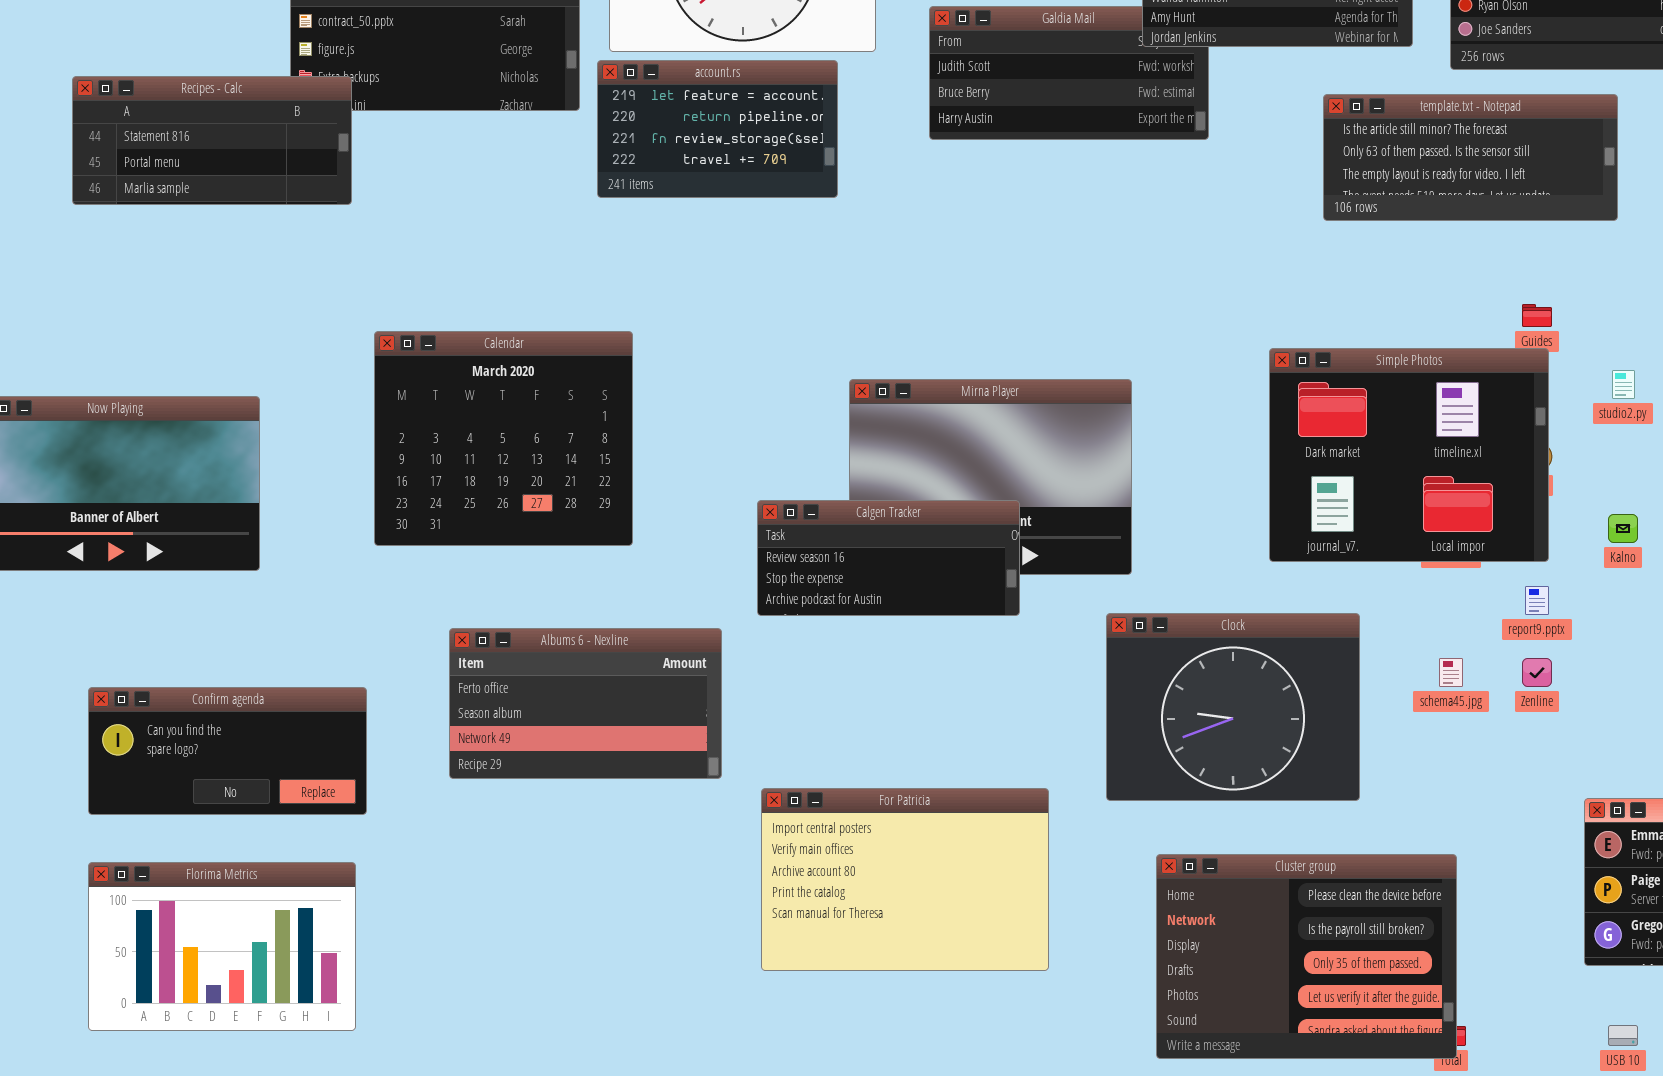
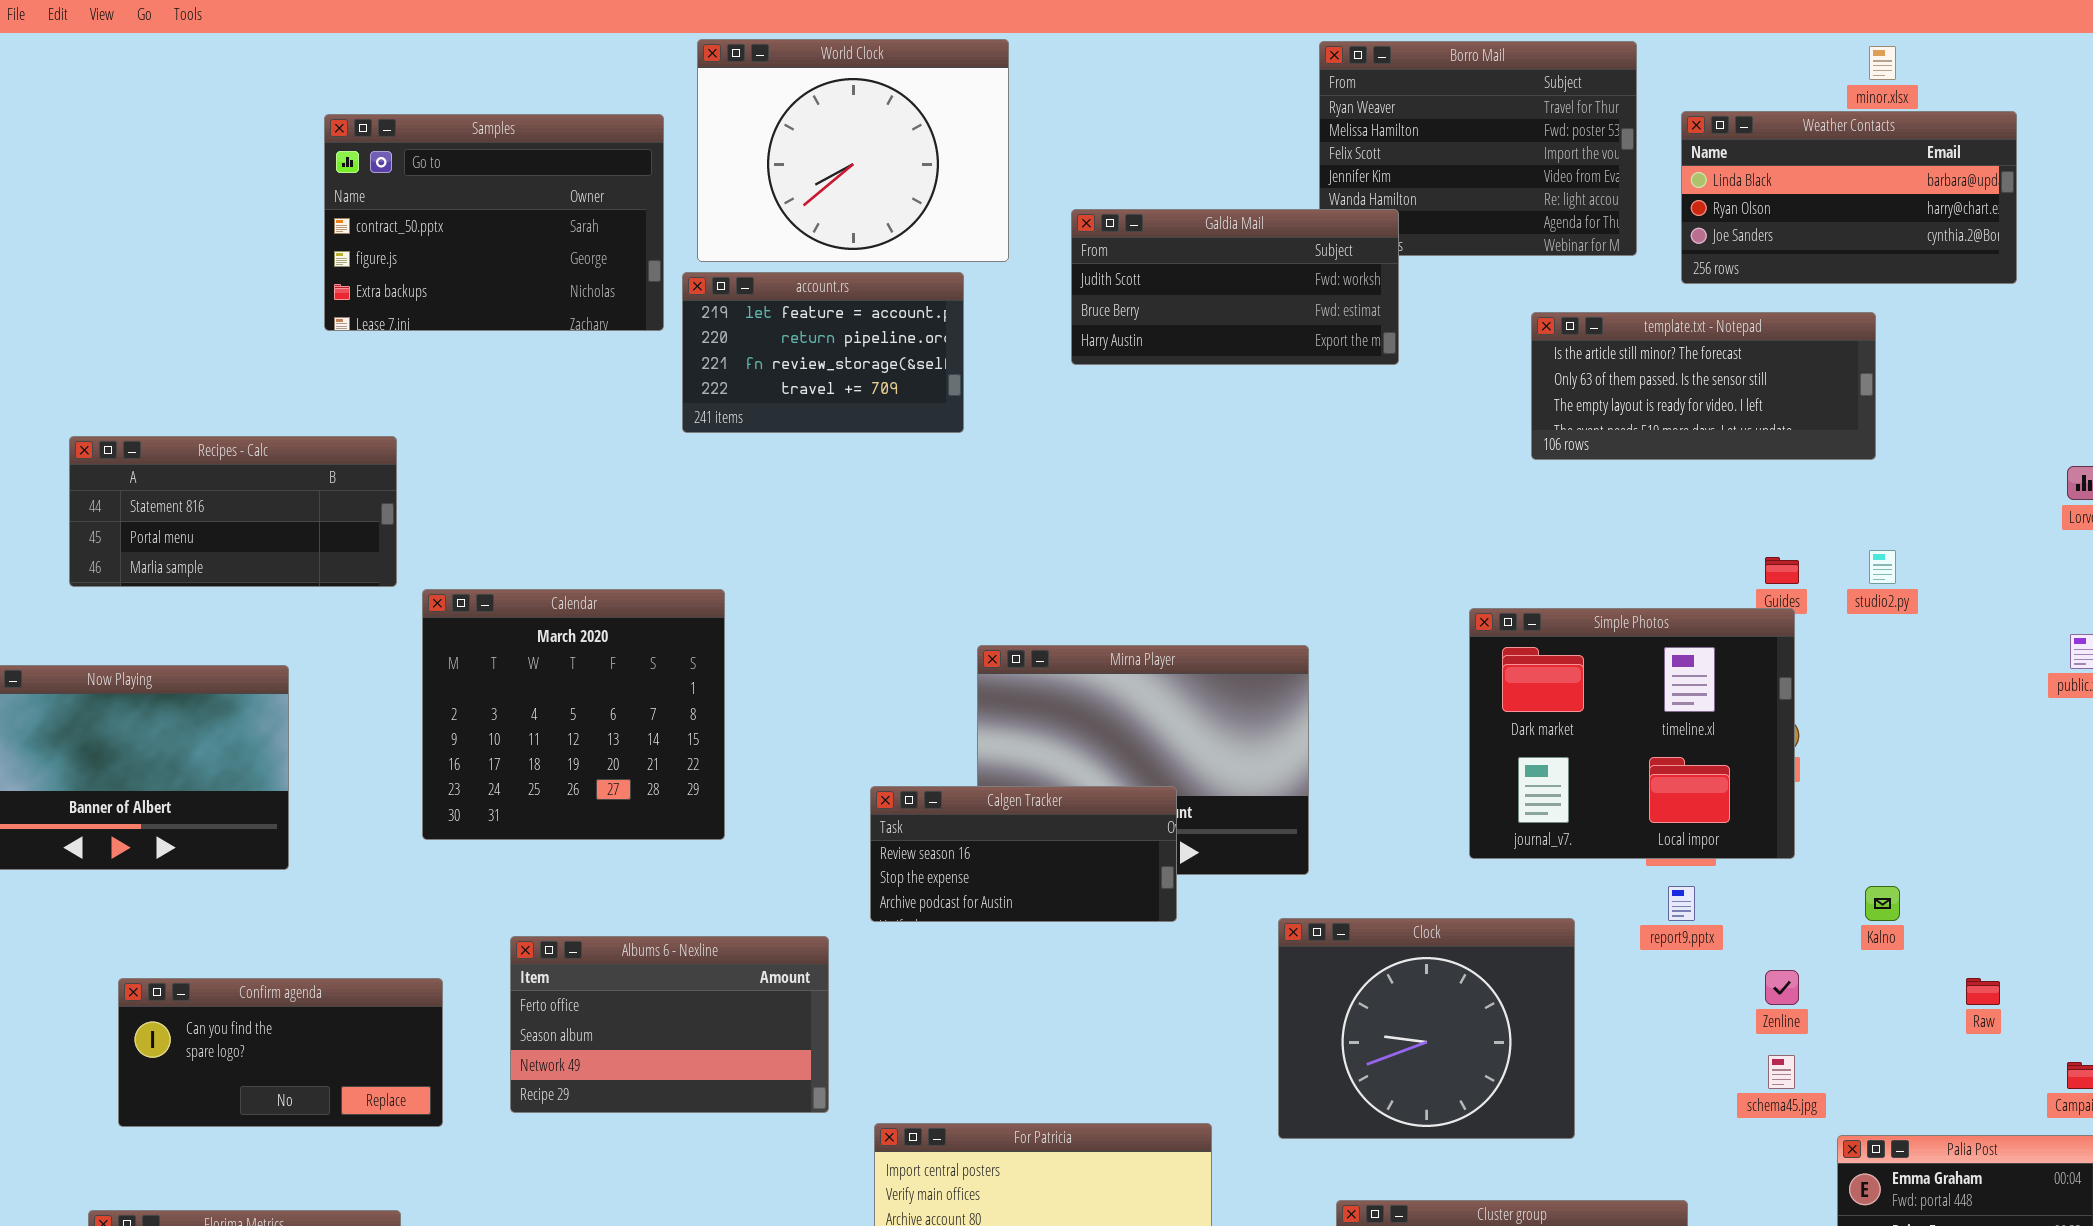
Galdia Mail: [929,6,1209,140] -> [1071,209,1399,365], raised
Recipes - Calc: [72,76,352,205] -> [69,436,397,587], moved
studio2.py: [1612,370,1635,399] -> [1869,550,1896,584], moved
Kalno: [1608,514,1638,543] -> [1865,886,1900,921], moved
report9.pptx: [1525,586,1549,615] -> [1668,886,1695,921], moved
schema45.jpg: [1439,658,1463,687] -> [1768,1055,1795,1089], moved
Confirm agenda: [88,687,367,815] -> [118,978,443,1127], moved

